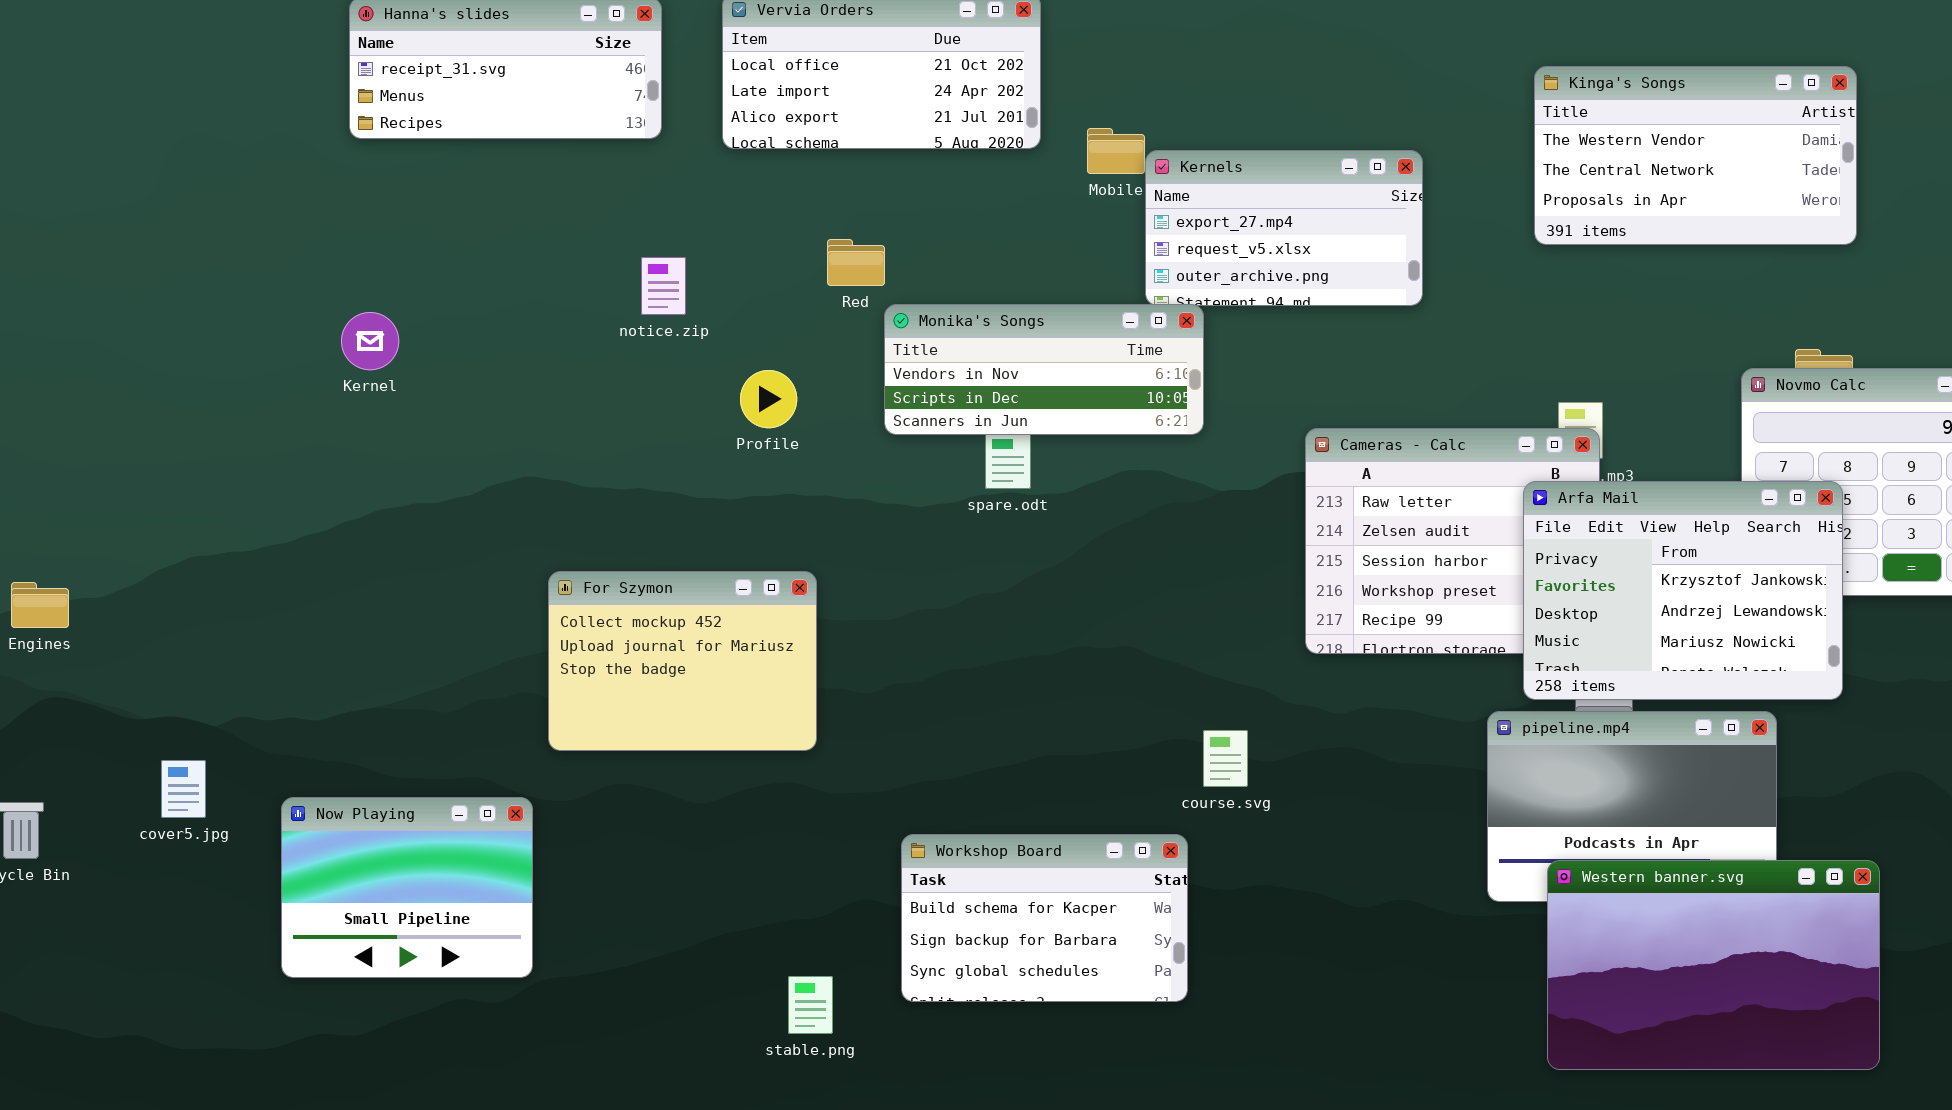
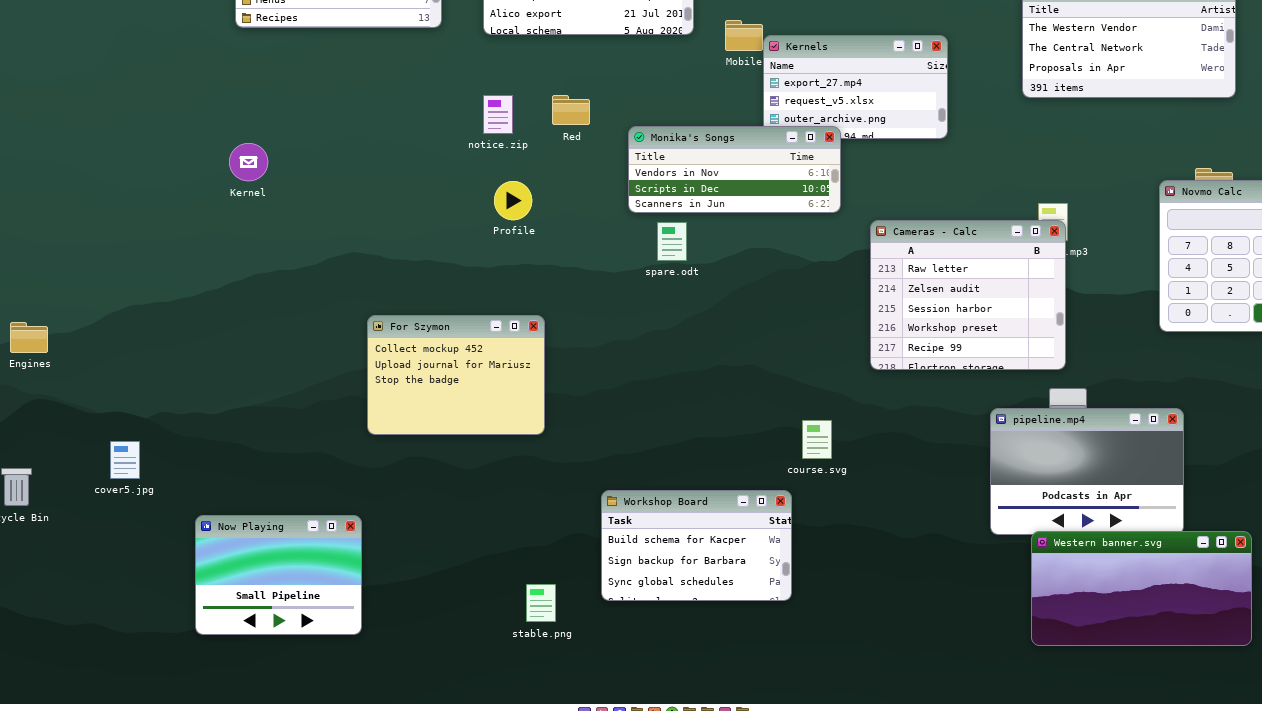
notice.zip: [641,257,686,315] -> [483,95,513,134], moved
Monika's Songs: [884,304,1204,435] -> [628,126,841,213], moved
Arfa Mail: [1523,481,1843,700] -> none, closed
Now Playing: [281,797,533,978] -> [195,515,362,635], moved
Western banner.svg: [1547,860,1880,1070] -> [1031,531,1252,646], resized

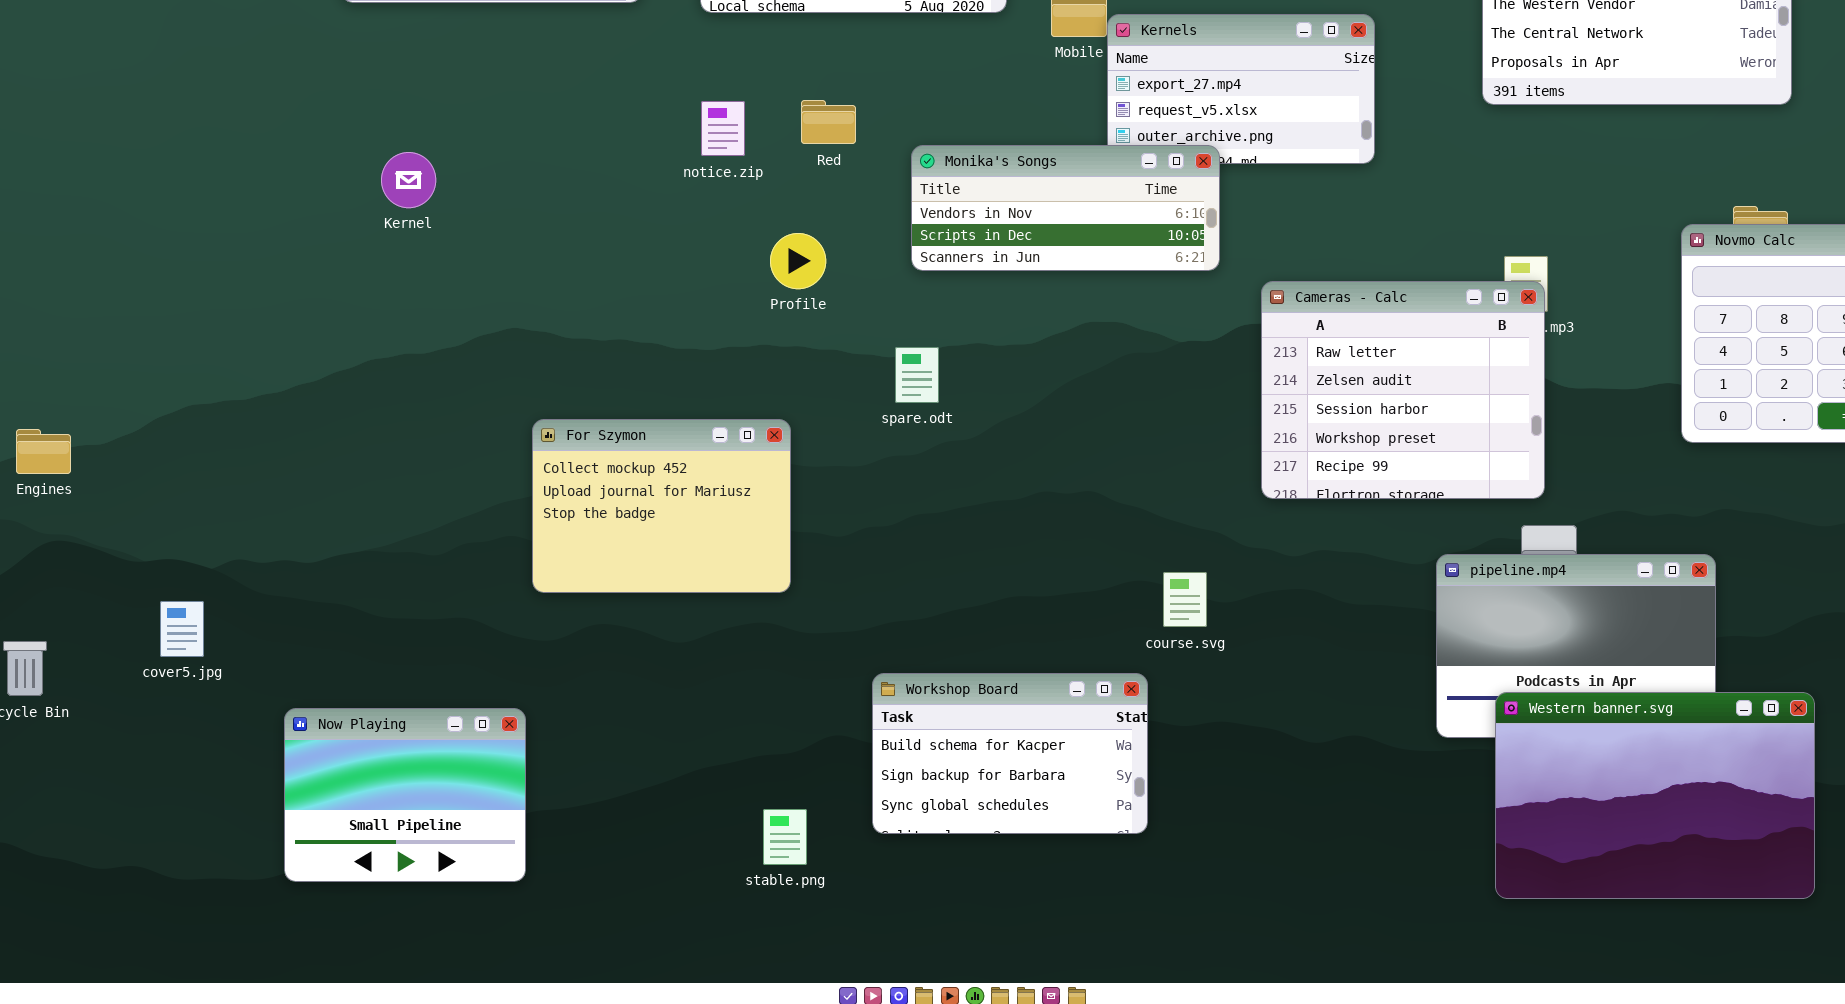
Kernel: [229,143,268,181] -> [381,152,436,208], moved
Profile: [494,181,532,220] -> [770,233,826,289], moved
spare.odt: [657,222,687,261] -> [895,347,939,403], moved
Western banner.svg: [1031,531,1252,646] -> [1495,692,1815,899], resized

